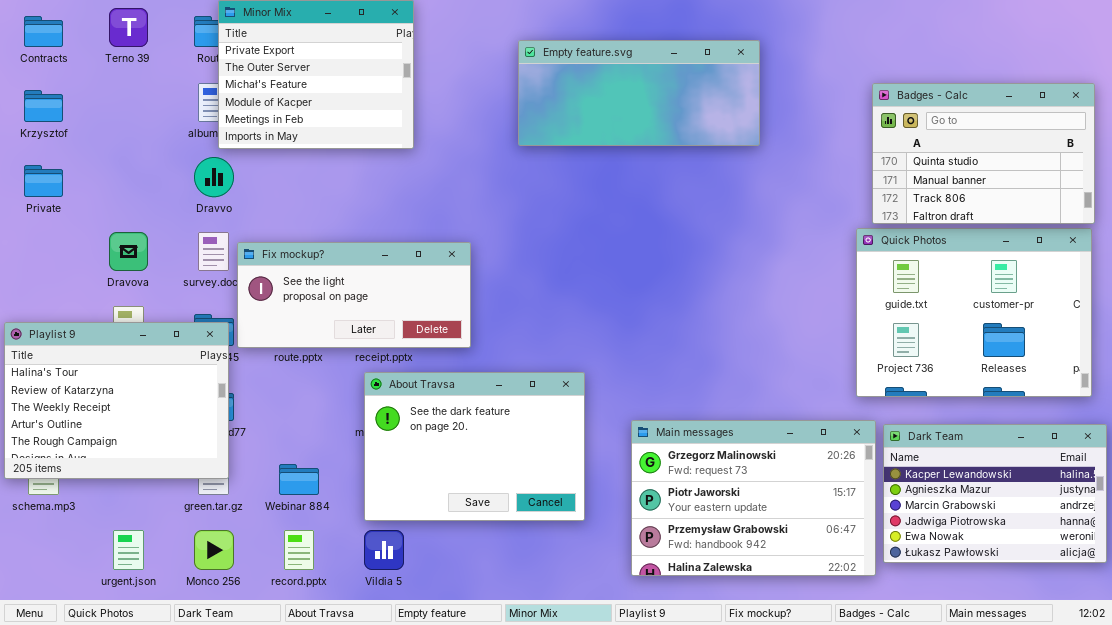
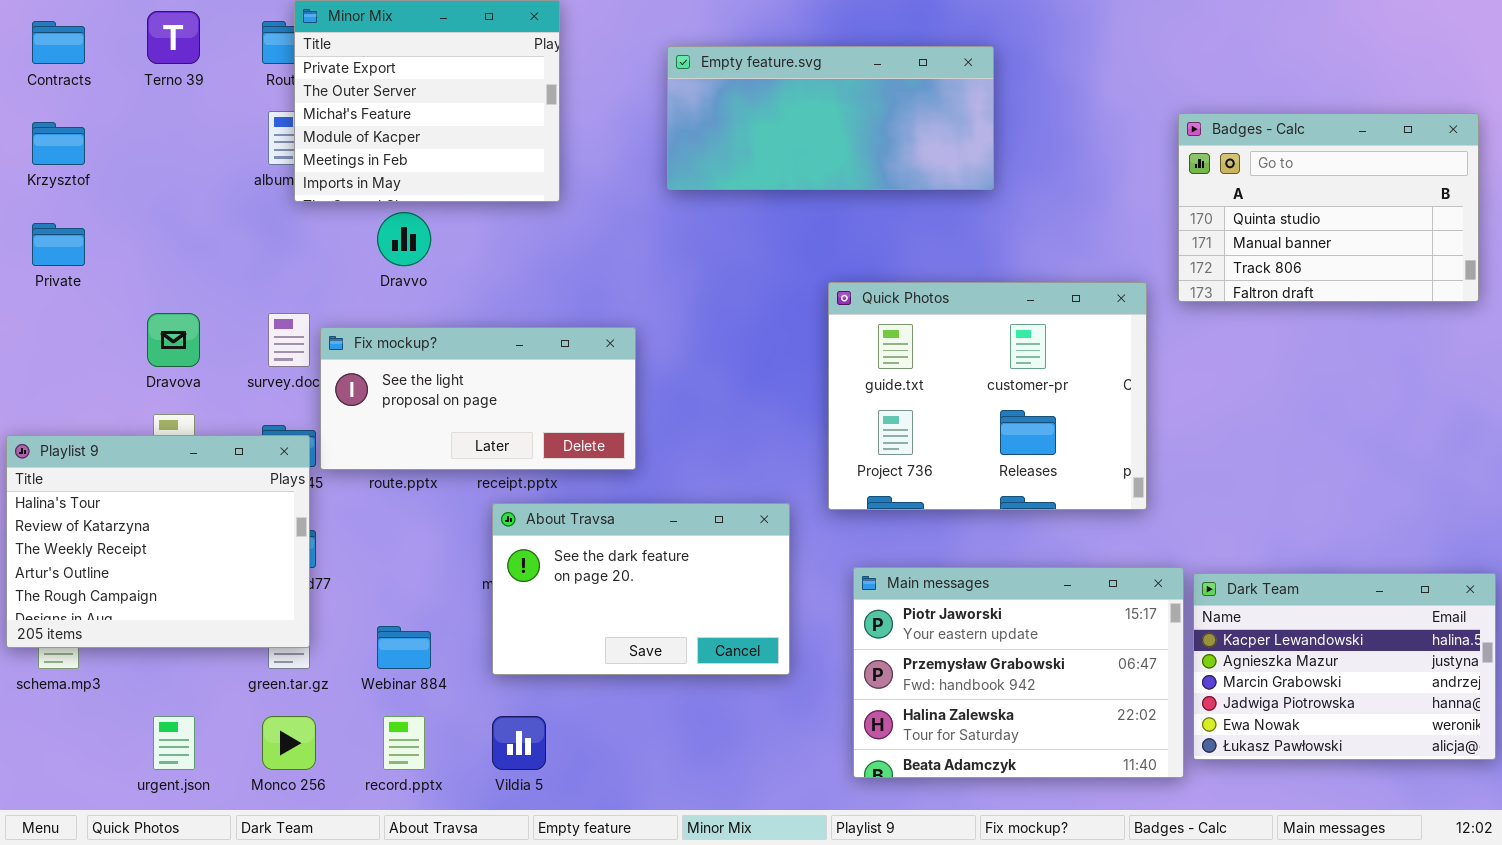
Empty feature.svg: [518,40,760,146] -> [667,46,994,190], moved
Dravvo: [194,157,234,197] -> [377,212,431,266], moved
Quick Photos: [856,228,1092,397] -> [828,282,1147,510], moved
About Travsa: [364,372,585,521] -> [492,503,790,675], resized
Main messages: [631,420,876,576] -> [853,567,1184,778], scrolled down 1 row

